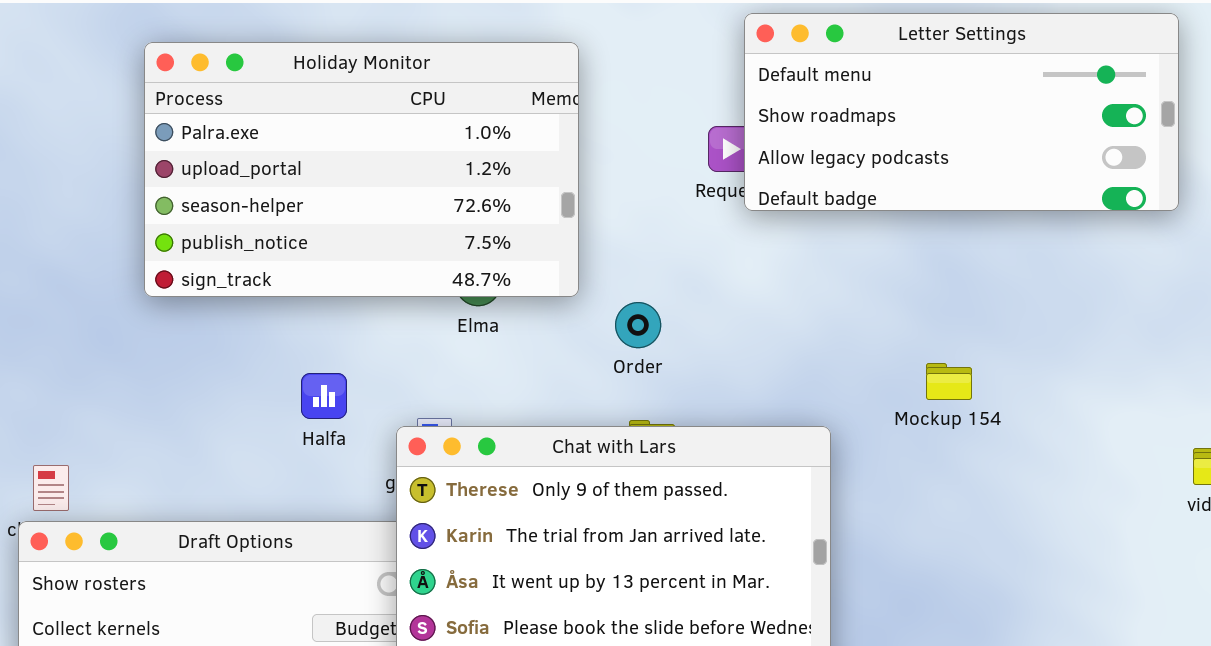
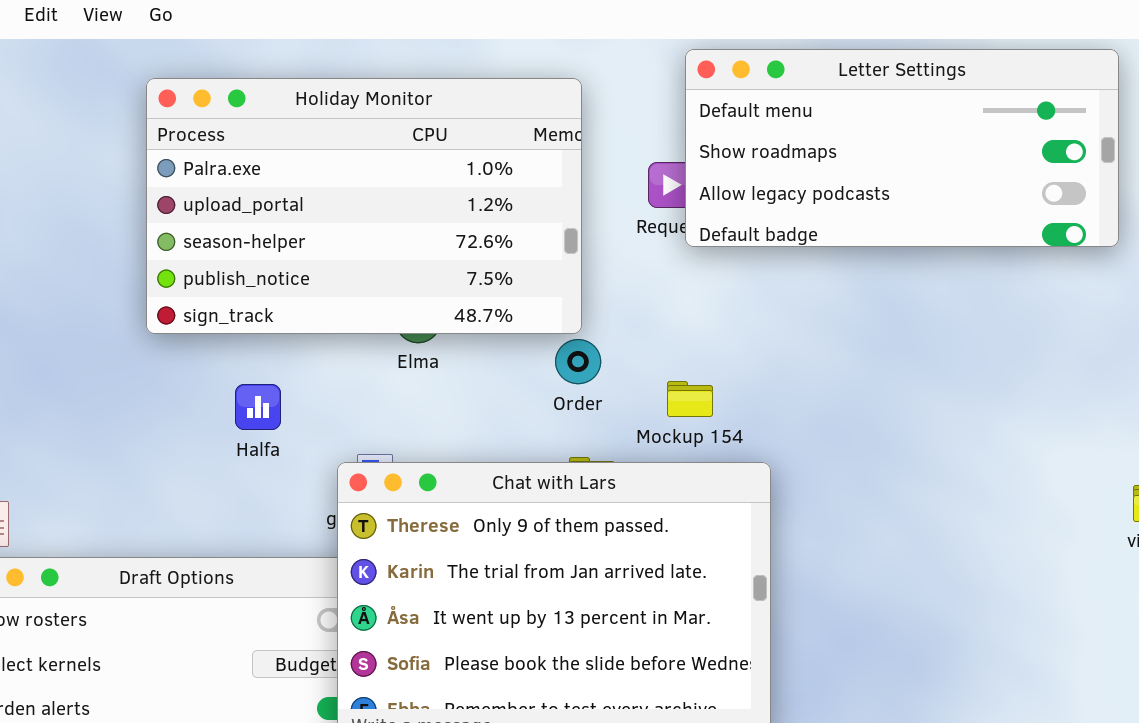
Holiday Monitor: [144,42,579,297] -> [146,78,582,334], moved
Mockup 154: [926,363,972,400] -> [667,381,713,417], moved
Halfa: [301,373,347,419] -> [235,384,281,430], moved

